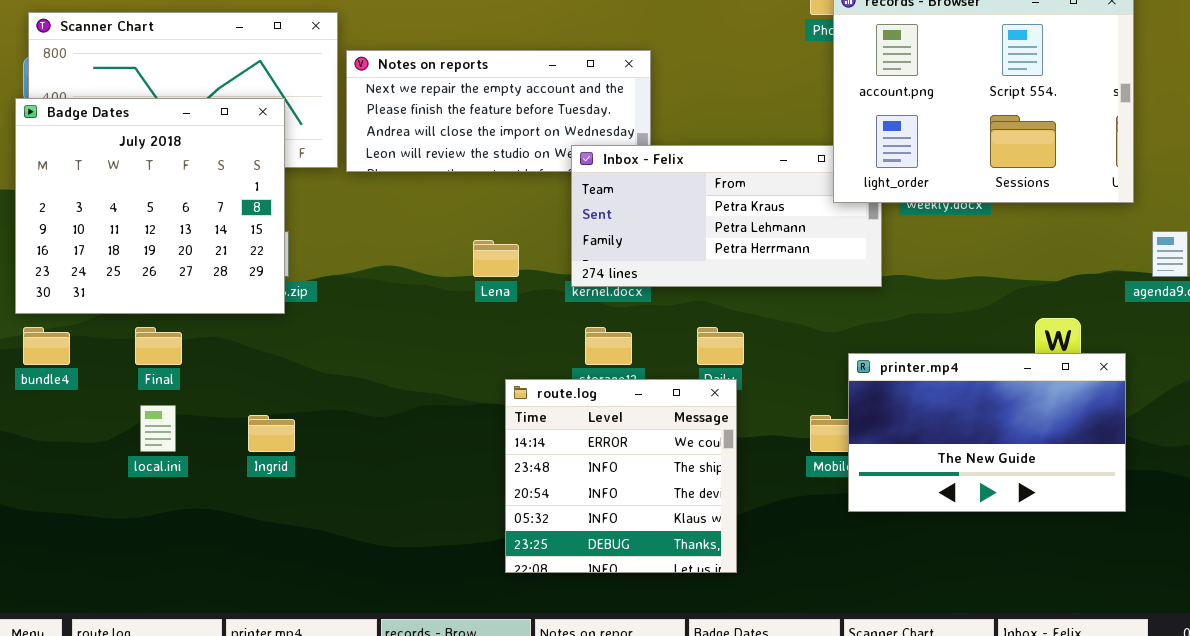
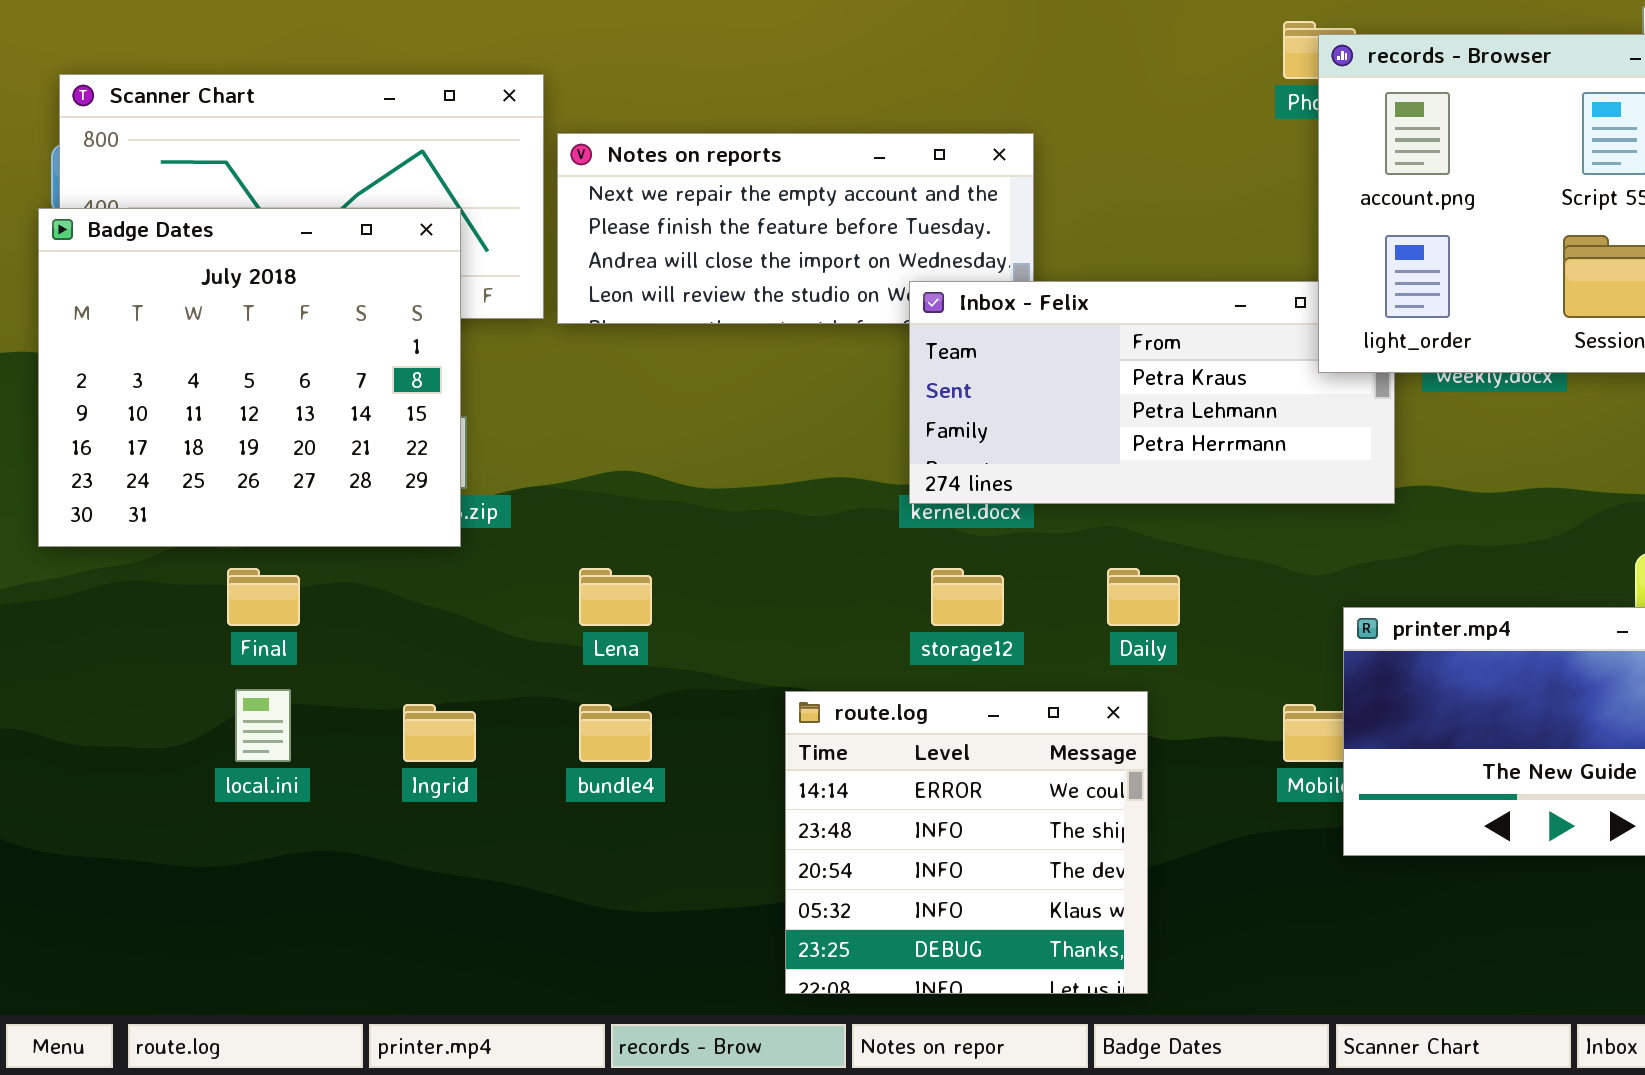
Lena: [473,240,519,277] -> [579,568,652,626], moved
bundle4: [23,327,70,365] -> [579,704,652,762], moved
route.log: [505,379,737,573] -> [785,691,1148,994], moved

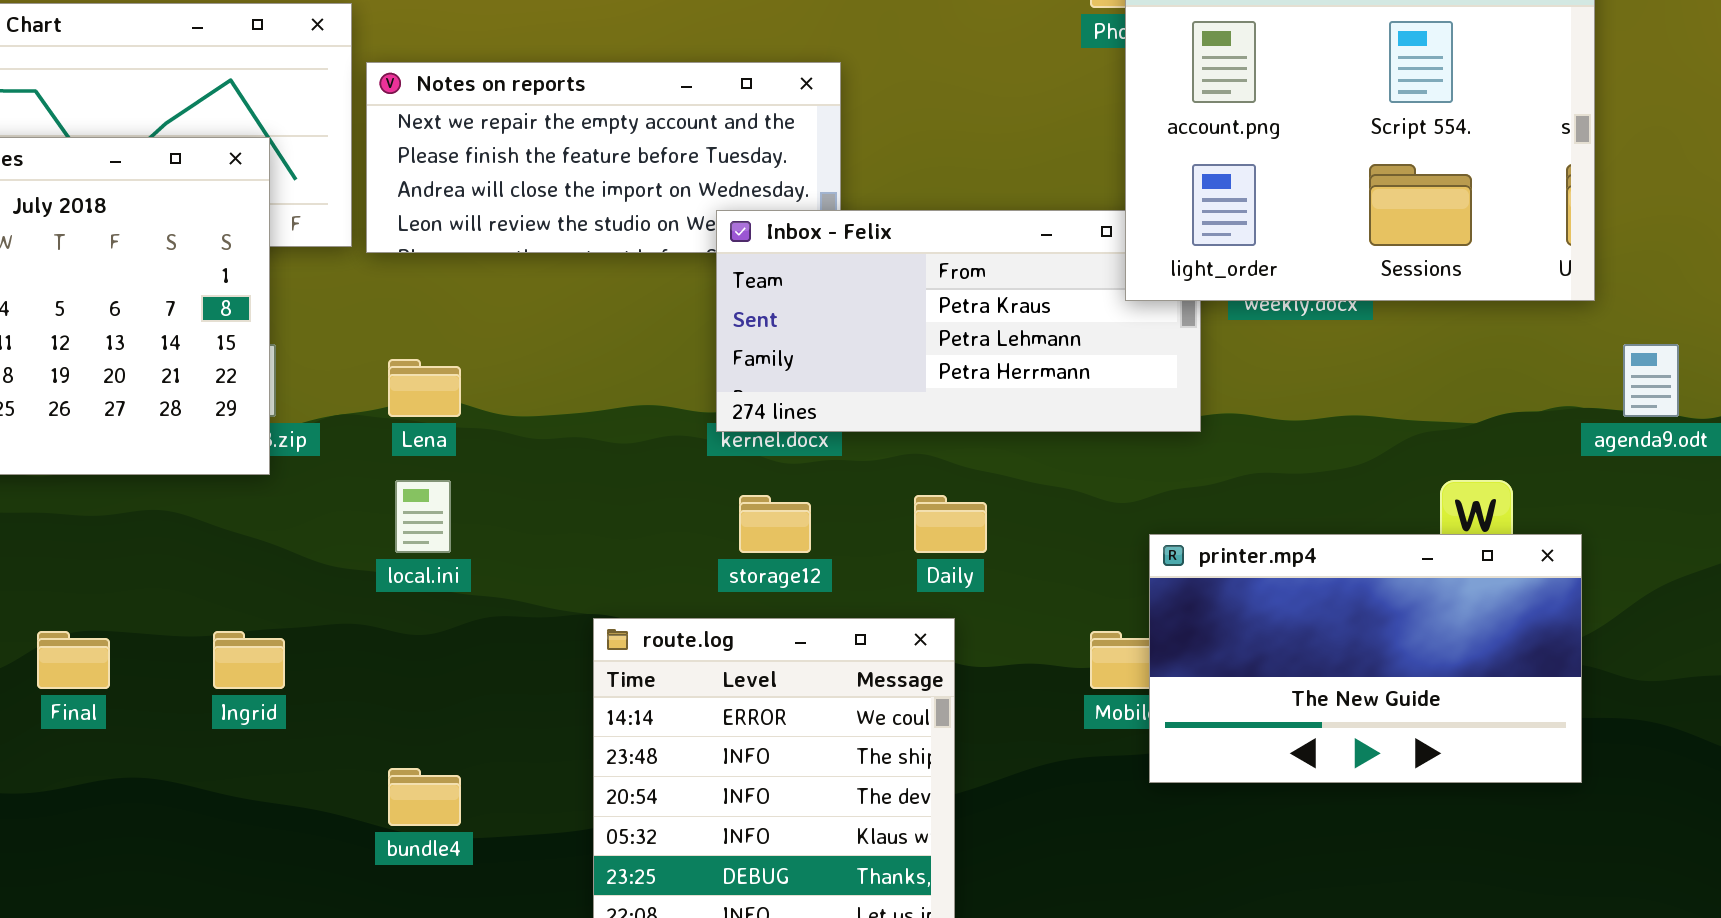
Final: [227,568,300,626] -> [37,631,110,689], moved
Lena: [579,568,652,626] -> [388,359,461,417], moved
local.ini: [235,689,291,762] -> [395,480,451,553], moved
bundle4: [579,704,652,762] -> [388,768,461,826], moved

